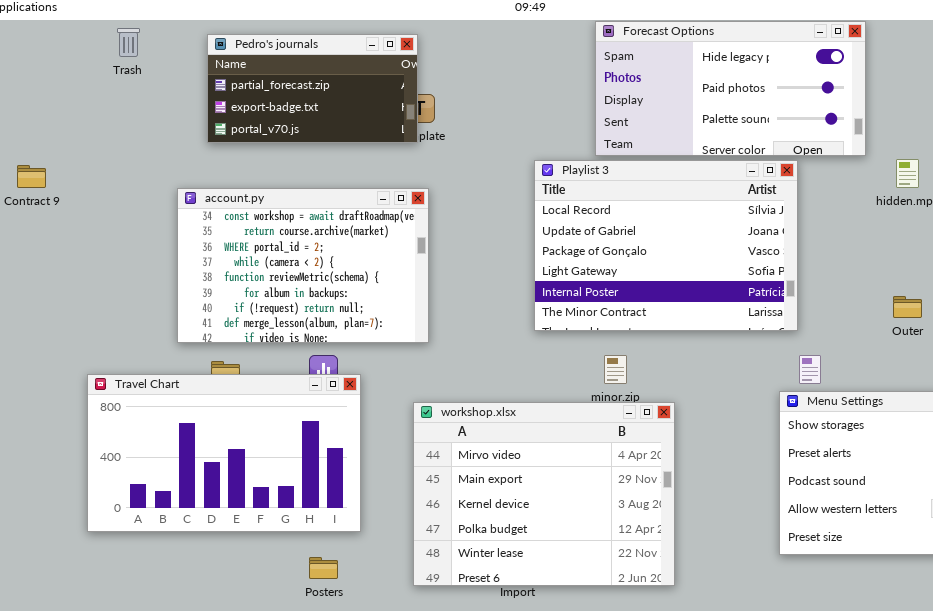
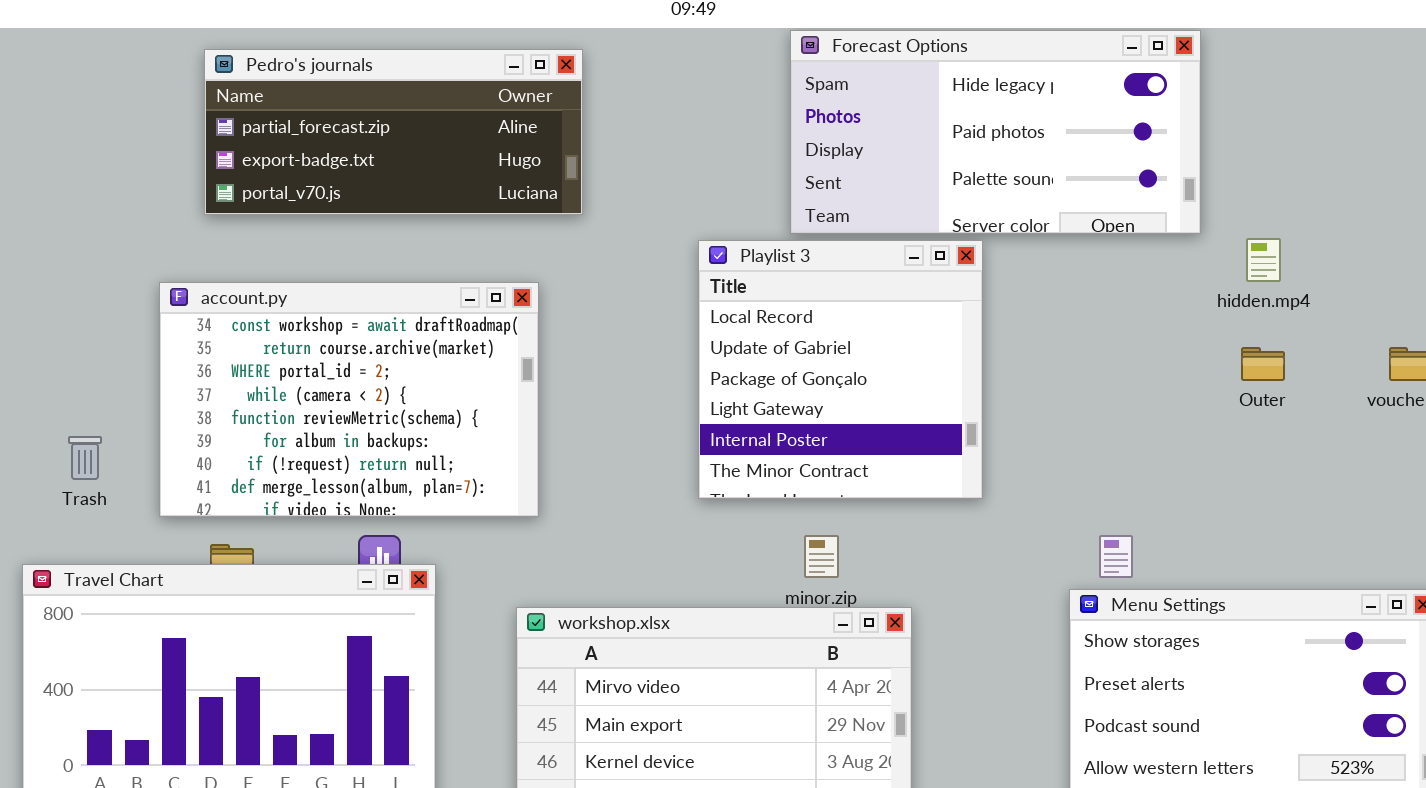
Trash: [117,28,140,57] -> [68,436,102,480], moved
Pedro's journals: [207,34,418,143] -> [204,49,583,215], resized
Playlist 3: [534,160,798,331] -> [698,240,983,499], resized
Outer: [893,296,922,318] -> [1241,347,1285,381], moved

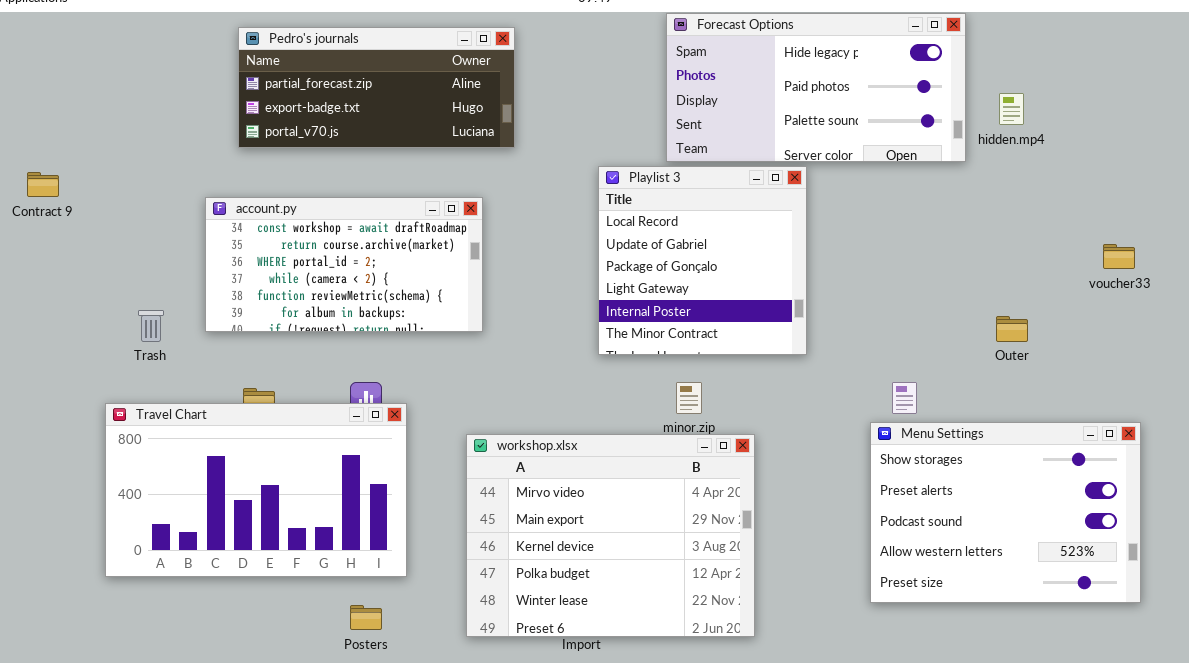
hidden.mp4: [1246,238,1281,282] -> [999,93,1024,125], moved
account.py: [159,282,539,517] -> [205,197,483,332], resized
Outer: [1241,347,1285,381] -> [996,316,1028,342], moved

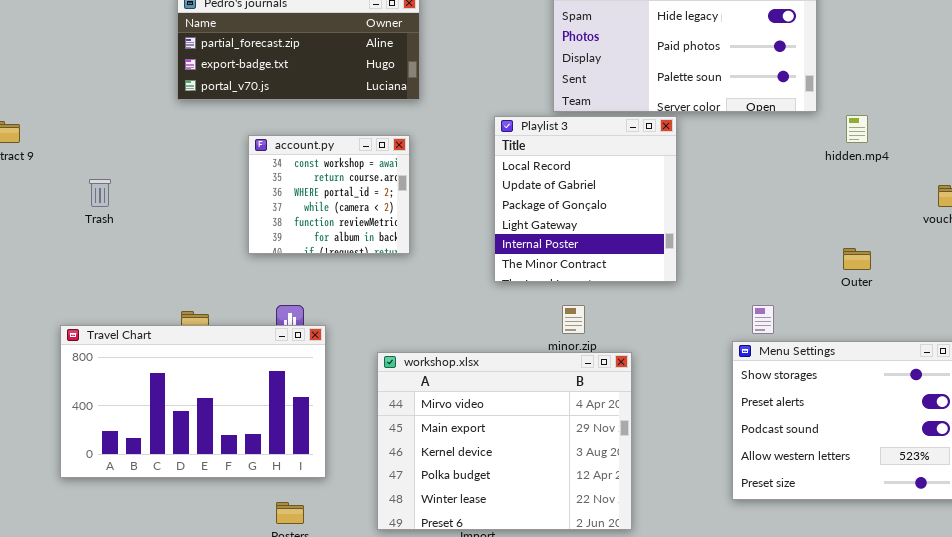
hidden.mp4: [999,93,1024,125] -> [846,115,868,143], moved
account.py: [205,197,483,332] -> [248,135,410,254], moved, resized
Trash: [138,310,164,342] -> [89,179,111,207], moved

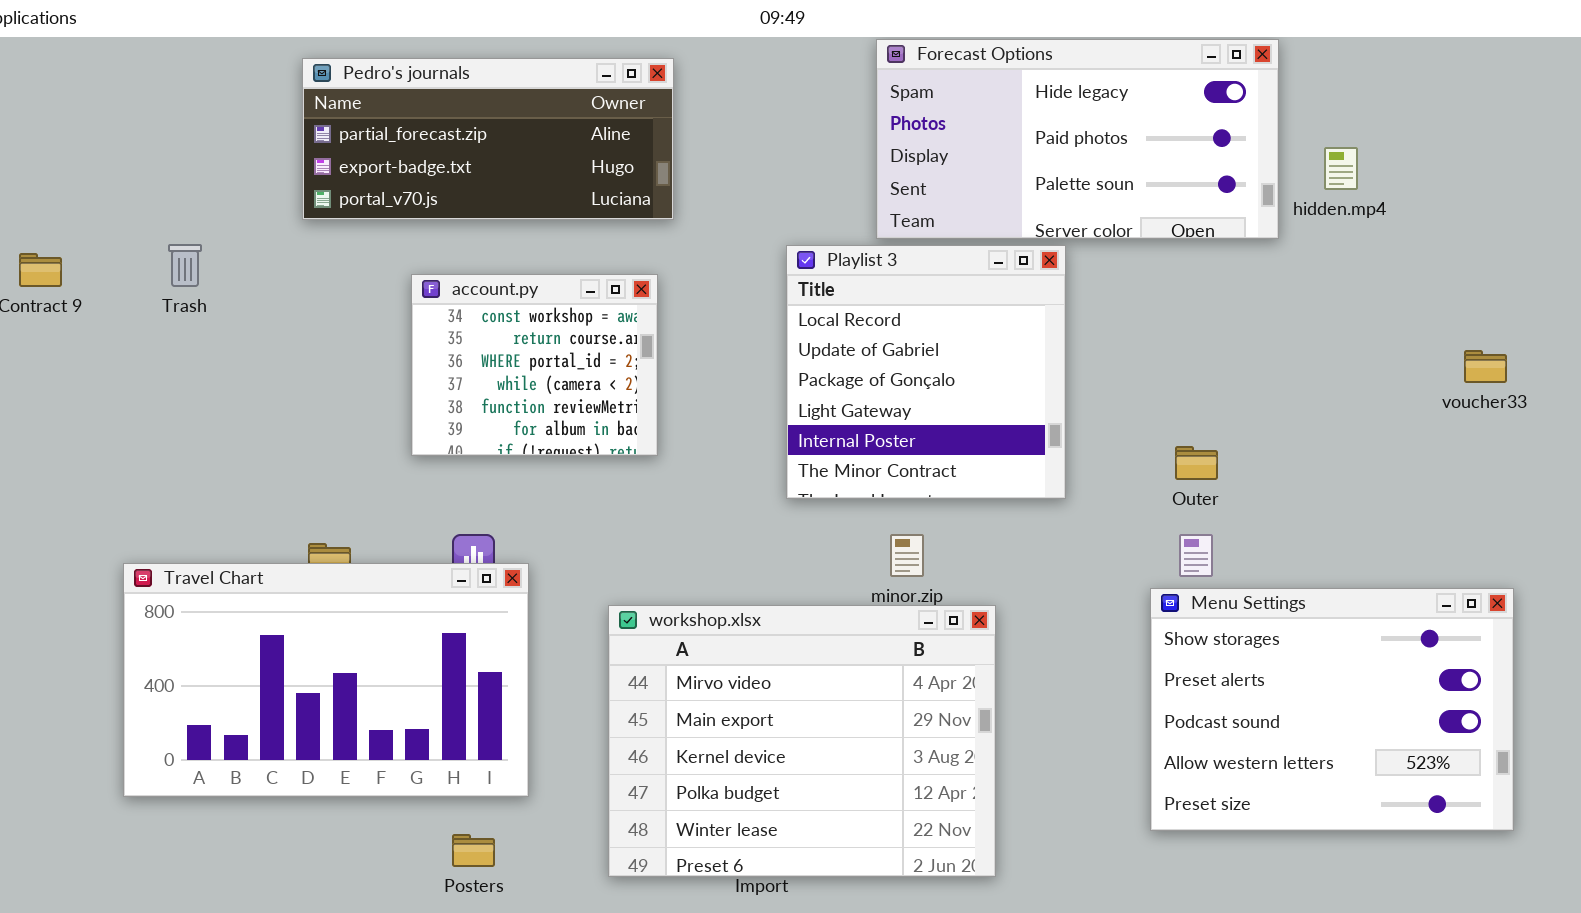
hidden.mp4: [846,115,868,143] -> [1324,147,1358,190], moved
Trash: [89,179,111,207] -> [168,244,202,287], moved
Outer: [843,248,871,270] -> [1175,446,1218,480], moved

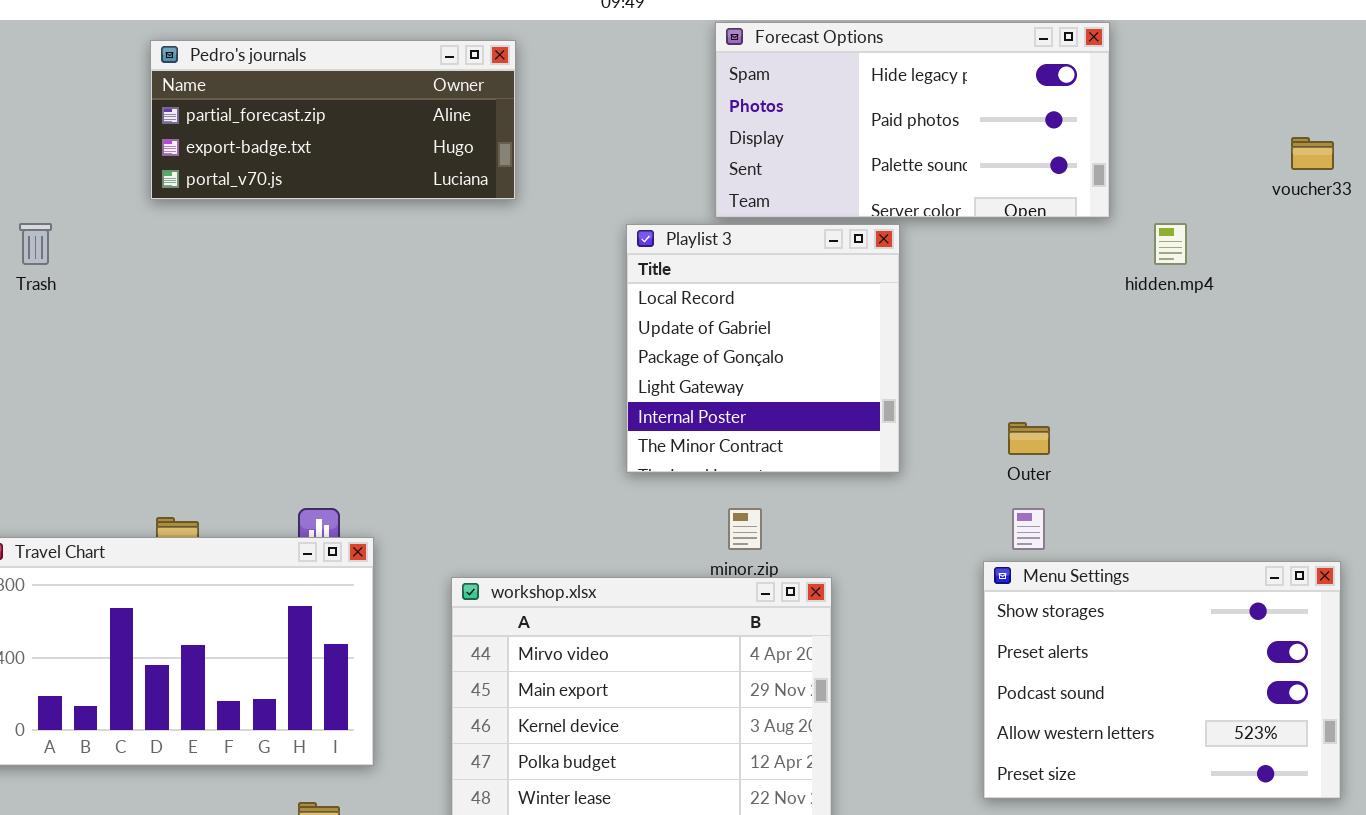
hidden.mp4: [1324,147,1358,190] -> [1154,223,1187,265], moved
account.py: [411,274,658,456] -> none, closed
voucher33: [1464,350,1507,383] -> [1291,137,1334,170], moved

